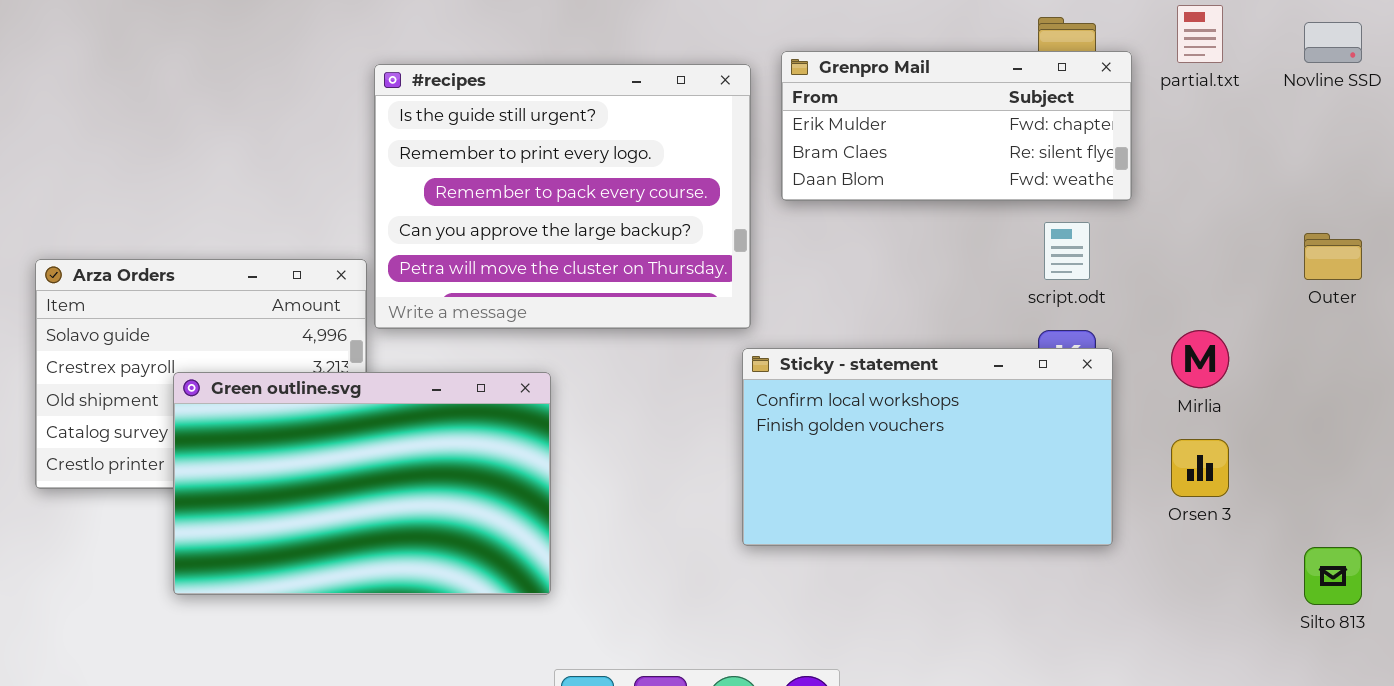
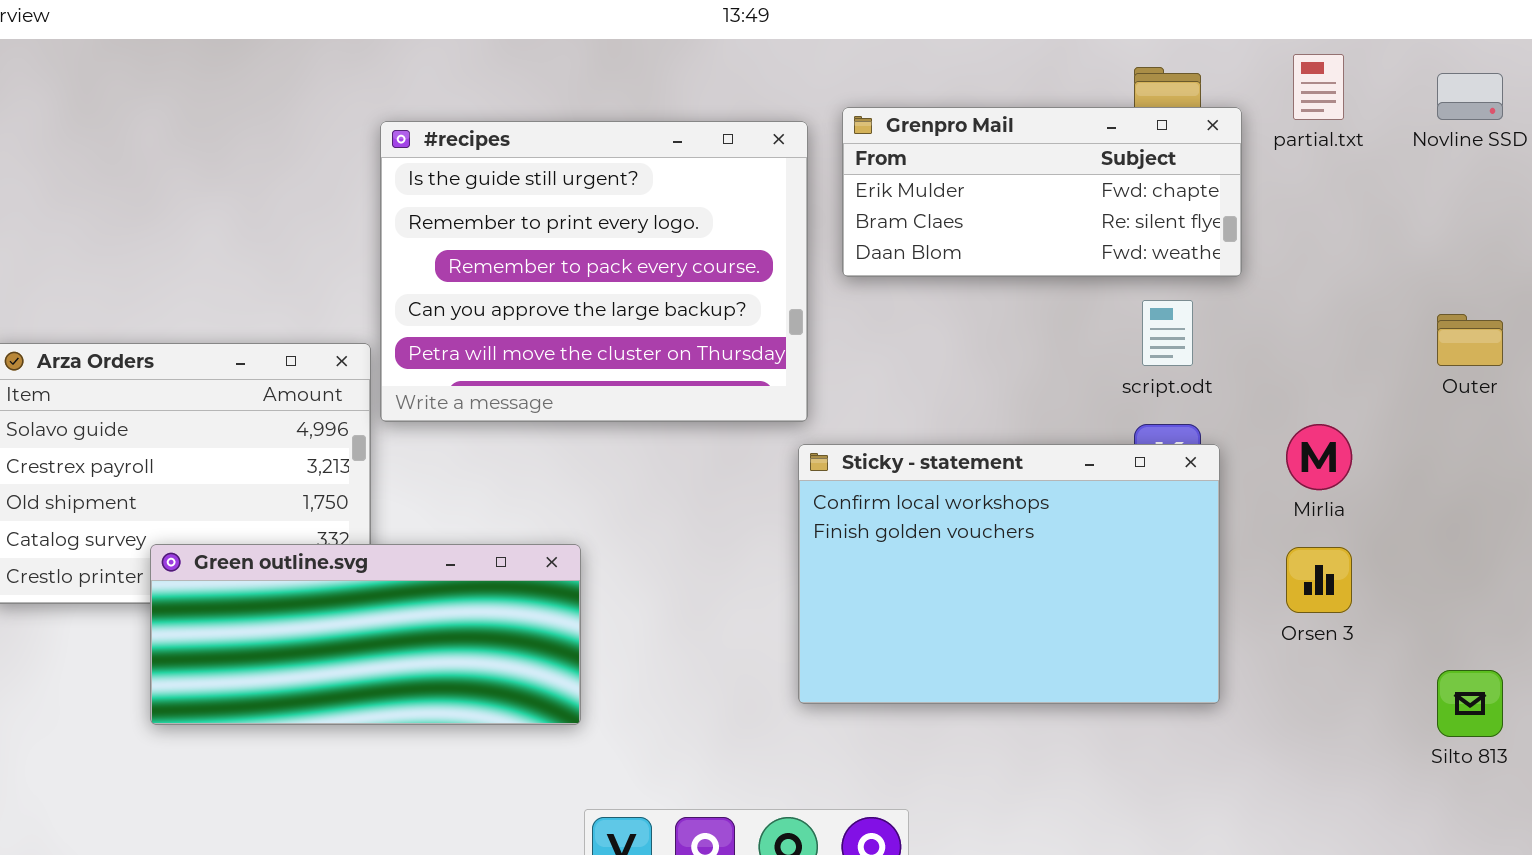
Sticky - statement: [742,348,1113,546] -> [798,444,1220,704], resized
Green outline.svg: [173,372,551,595] -> [150,544,581,725], resized

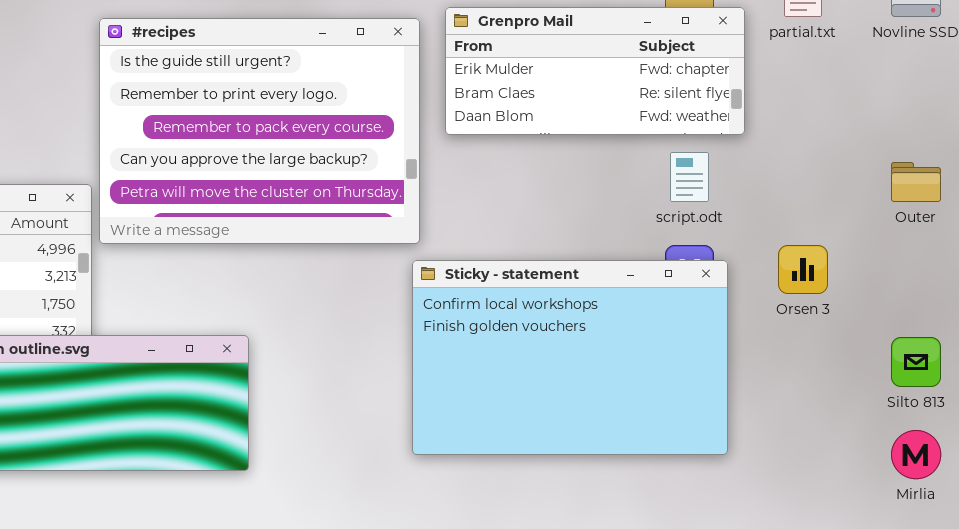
Mirlia: [1286,424,1352,490] -> [891,430,941,479], moved
Orsen 3: [1286,547,1352,613] -> [778,245,828,294], moved
Silto 813: [1437,670,1503,737] -> [891,337,941,387], moved

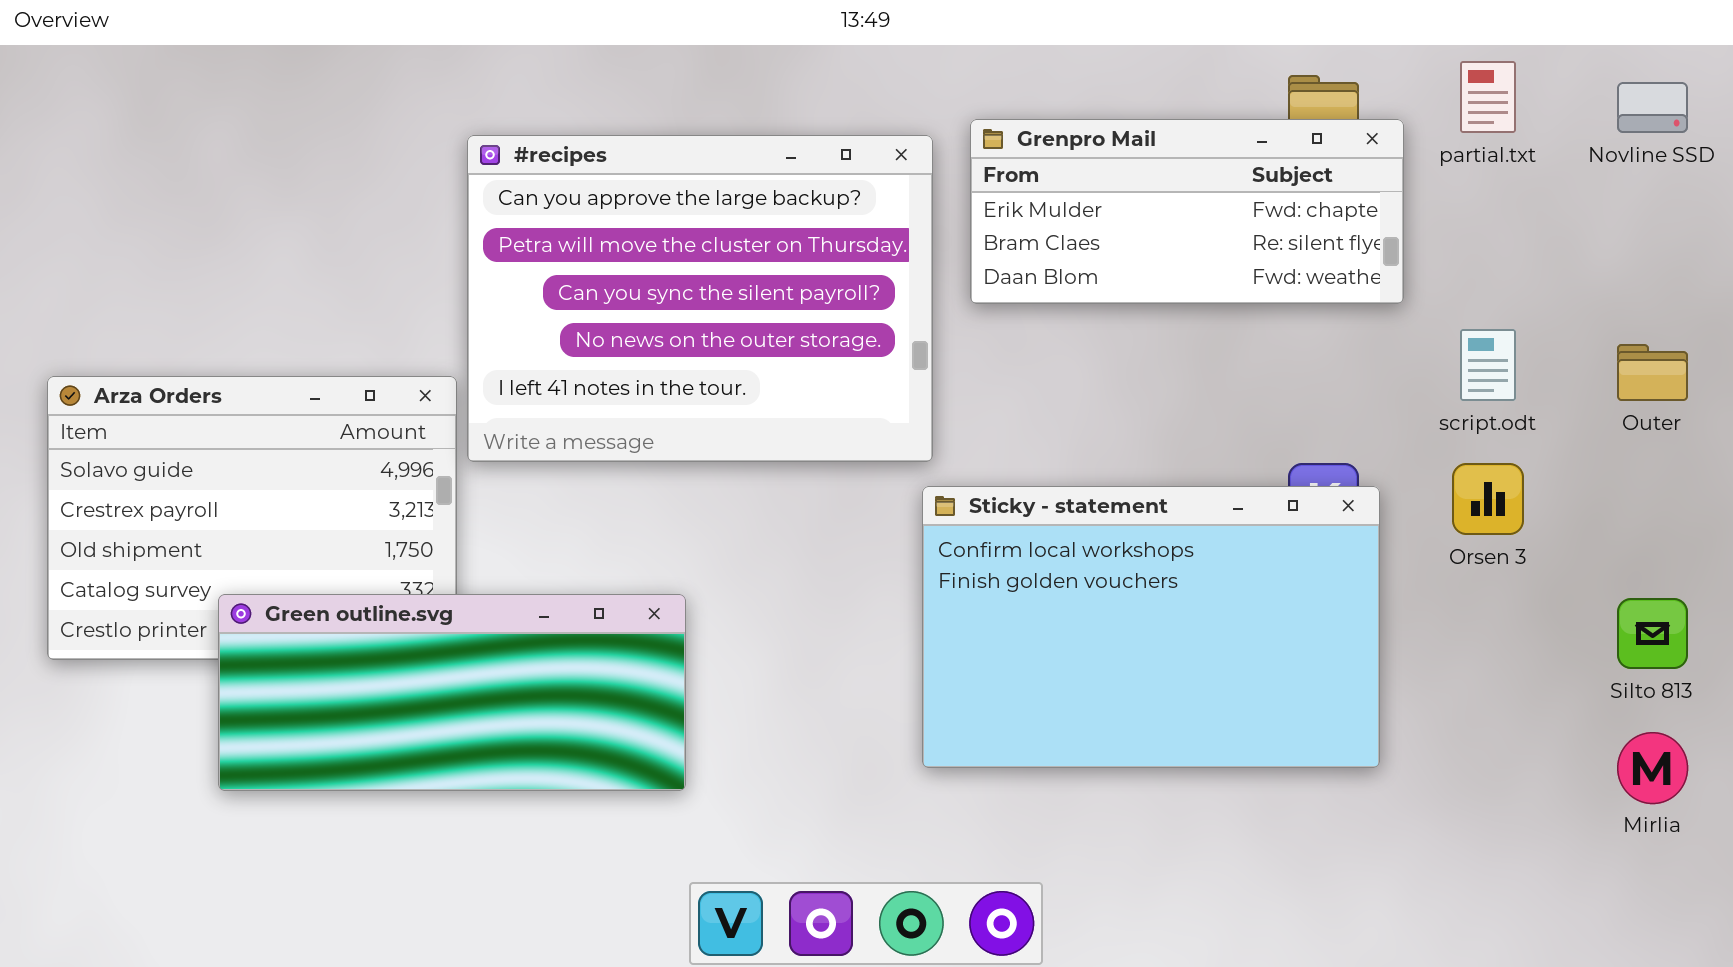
#recipes: [99,18,420,244] -> [467,135,933,462], scrolled down 3 rows
script.odt: [670,152,709,202] -> [1460,329,1516,401], moved

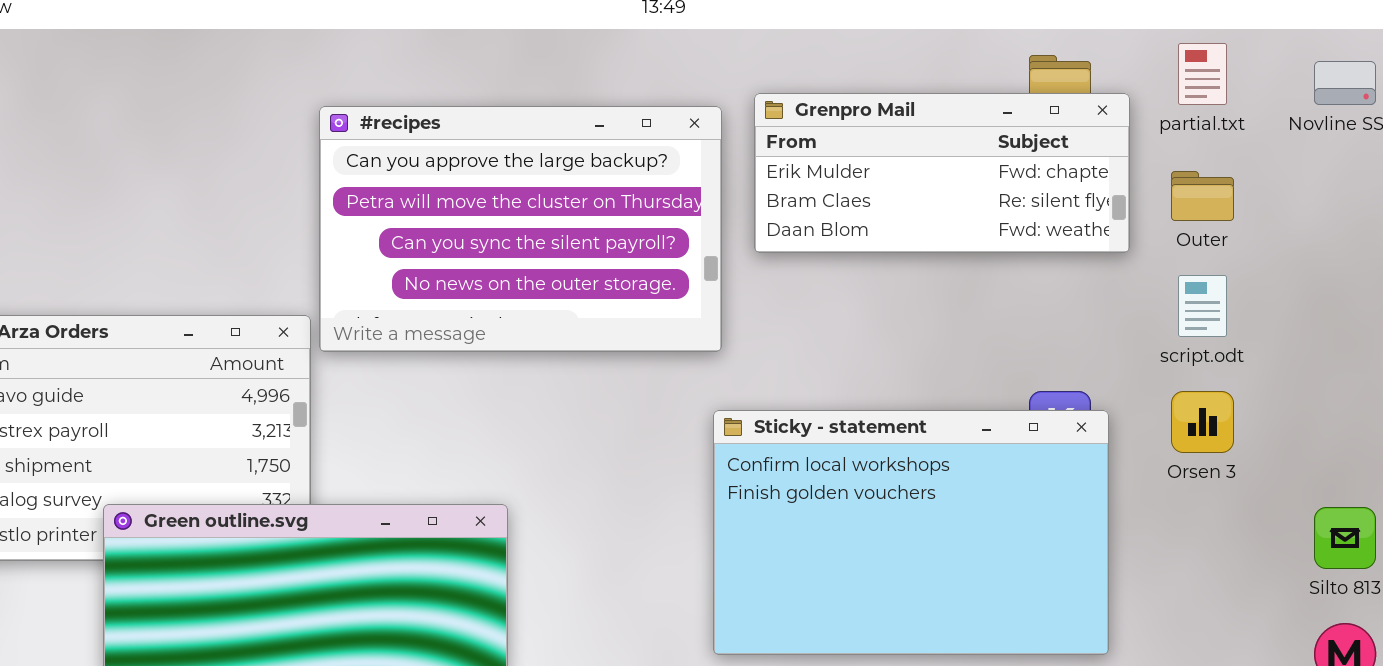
#recipes: [467,135,933,462] -> [319,106,722,352], resized
Outer: [1617,344,1688,401] -> [1171,171,1234,221], moved

